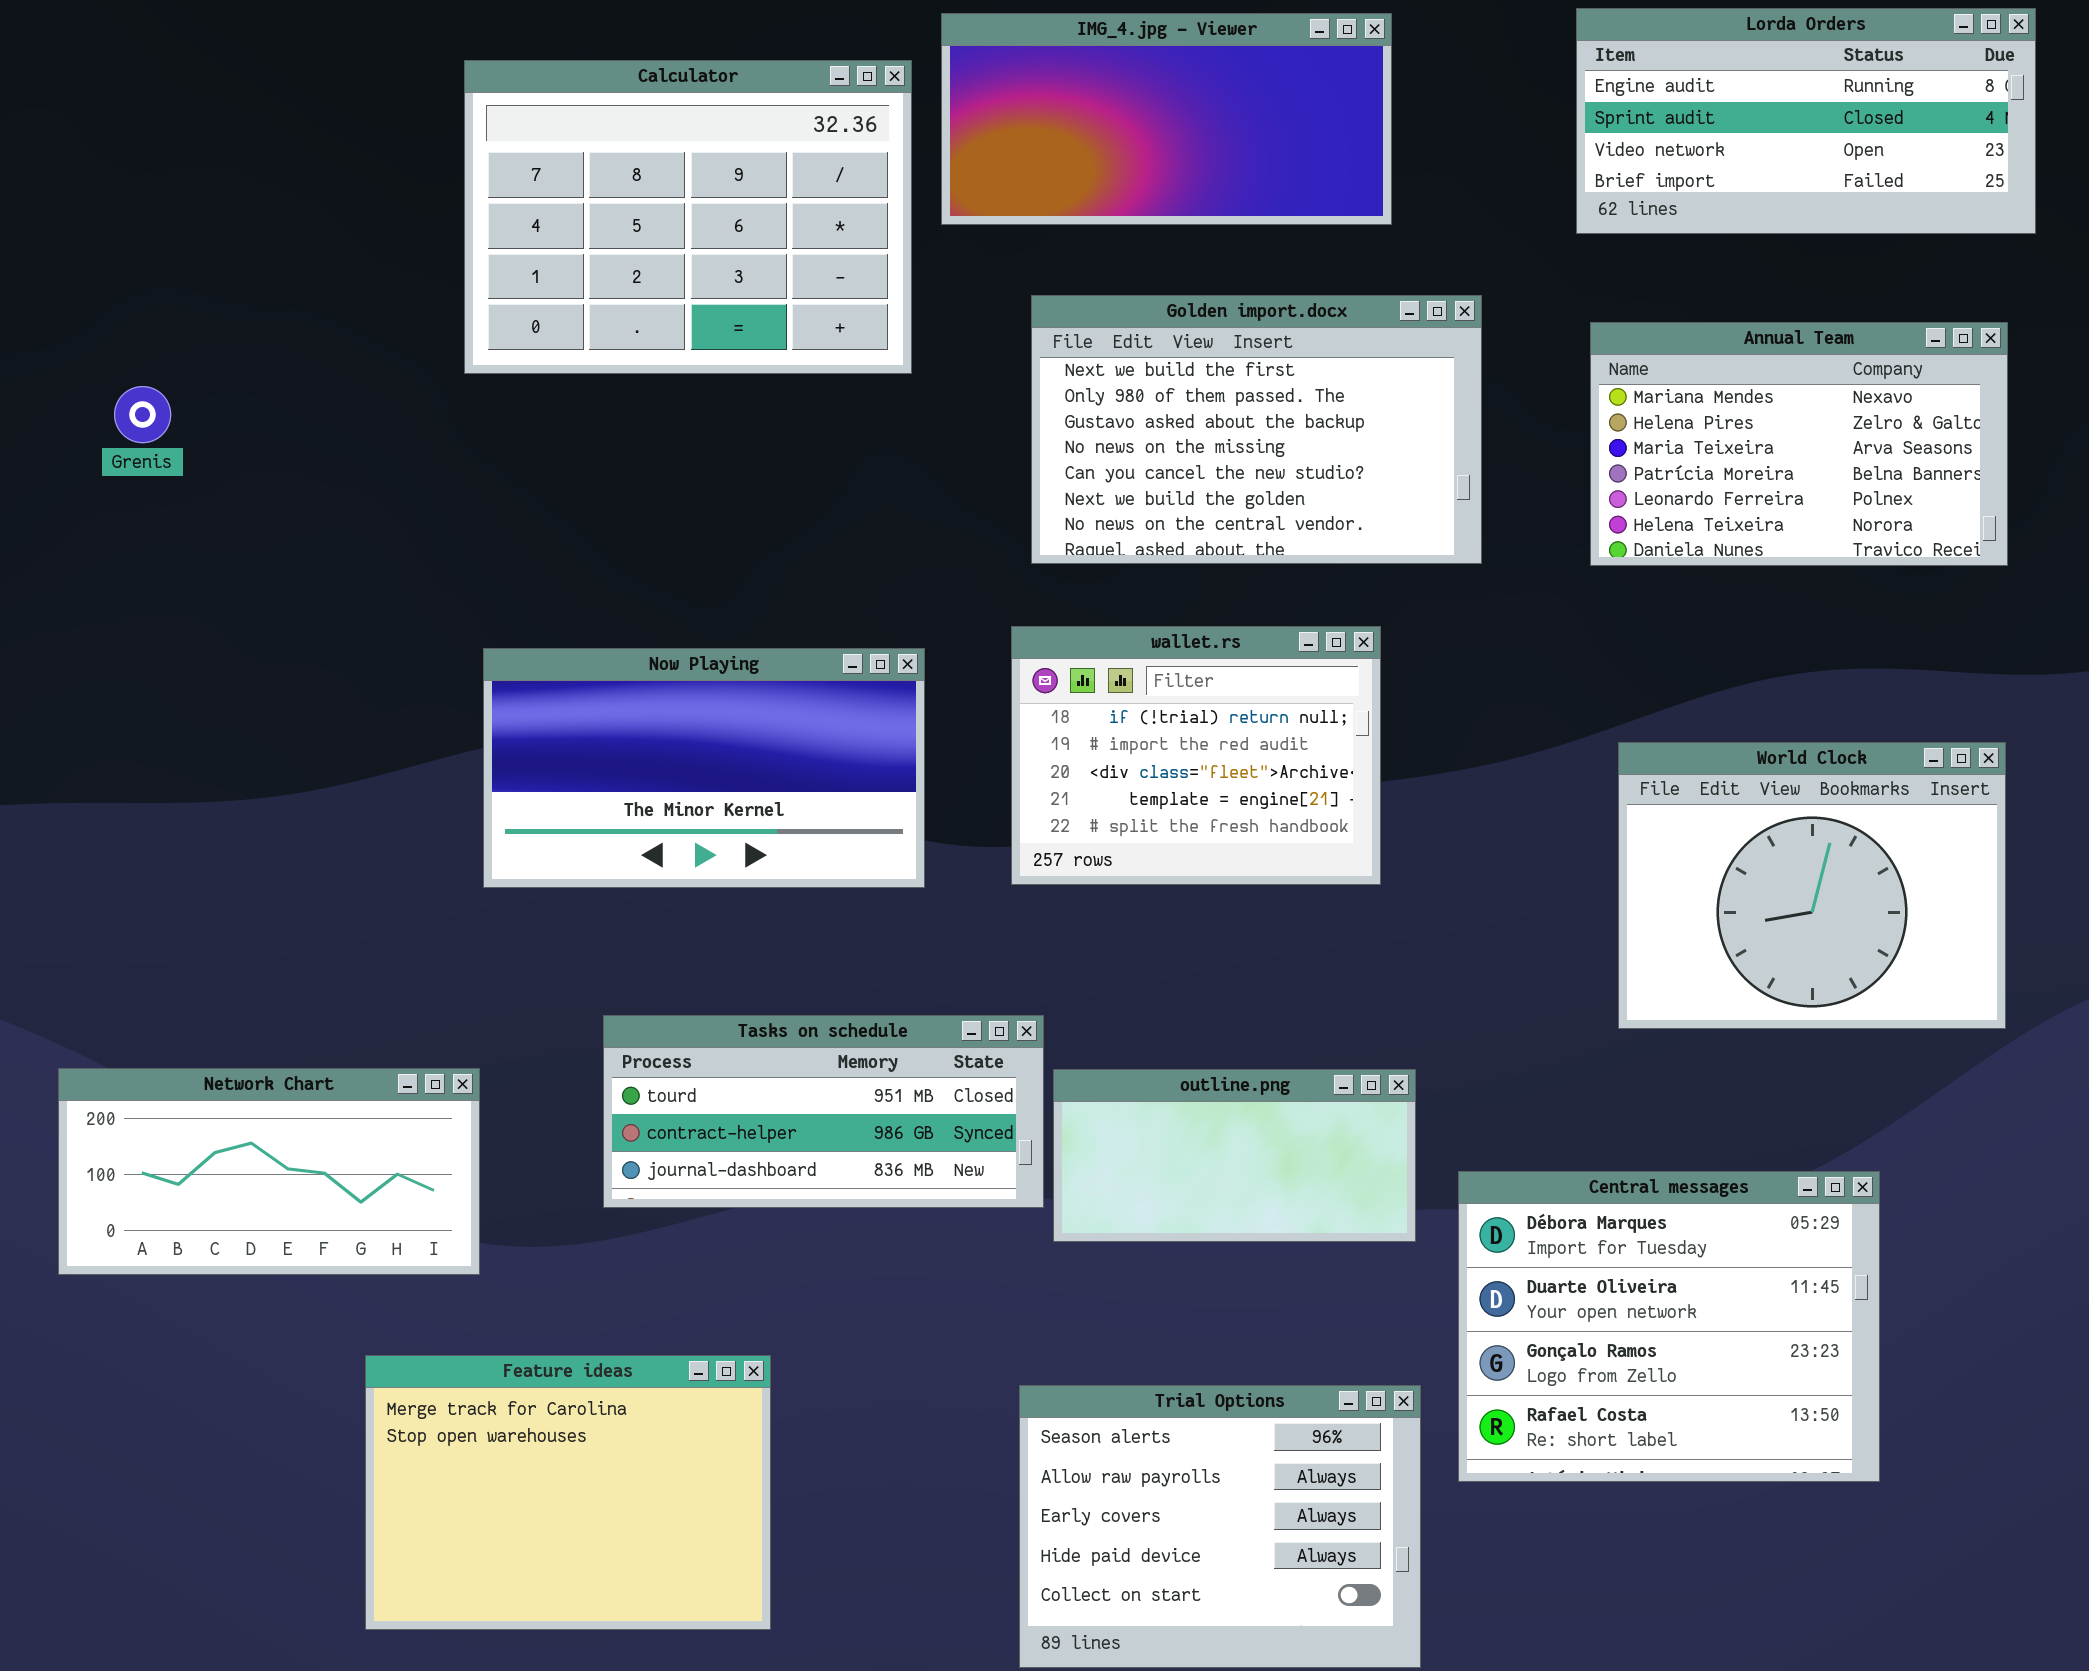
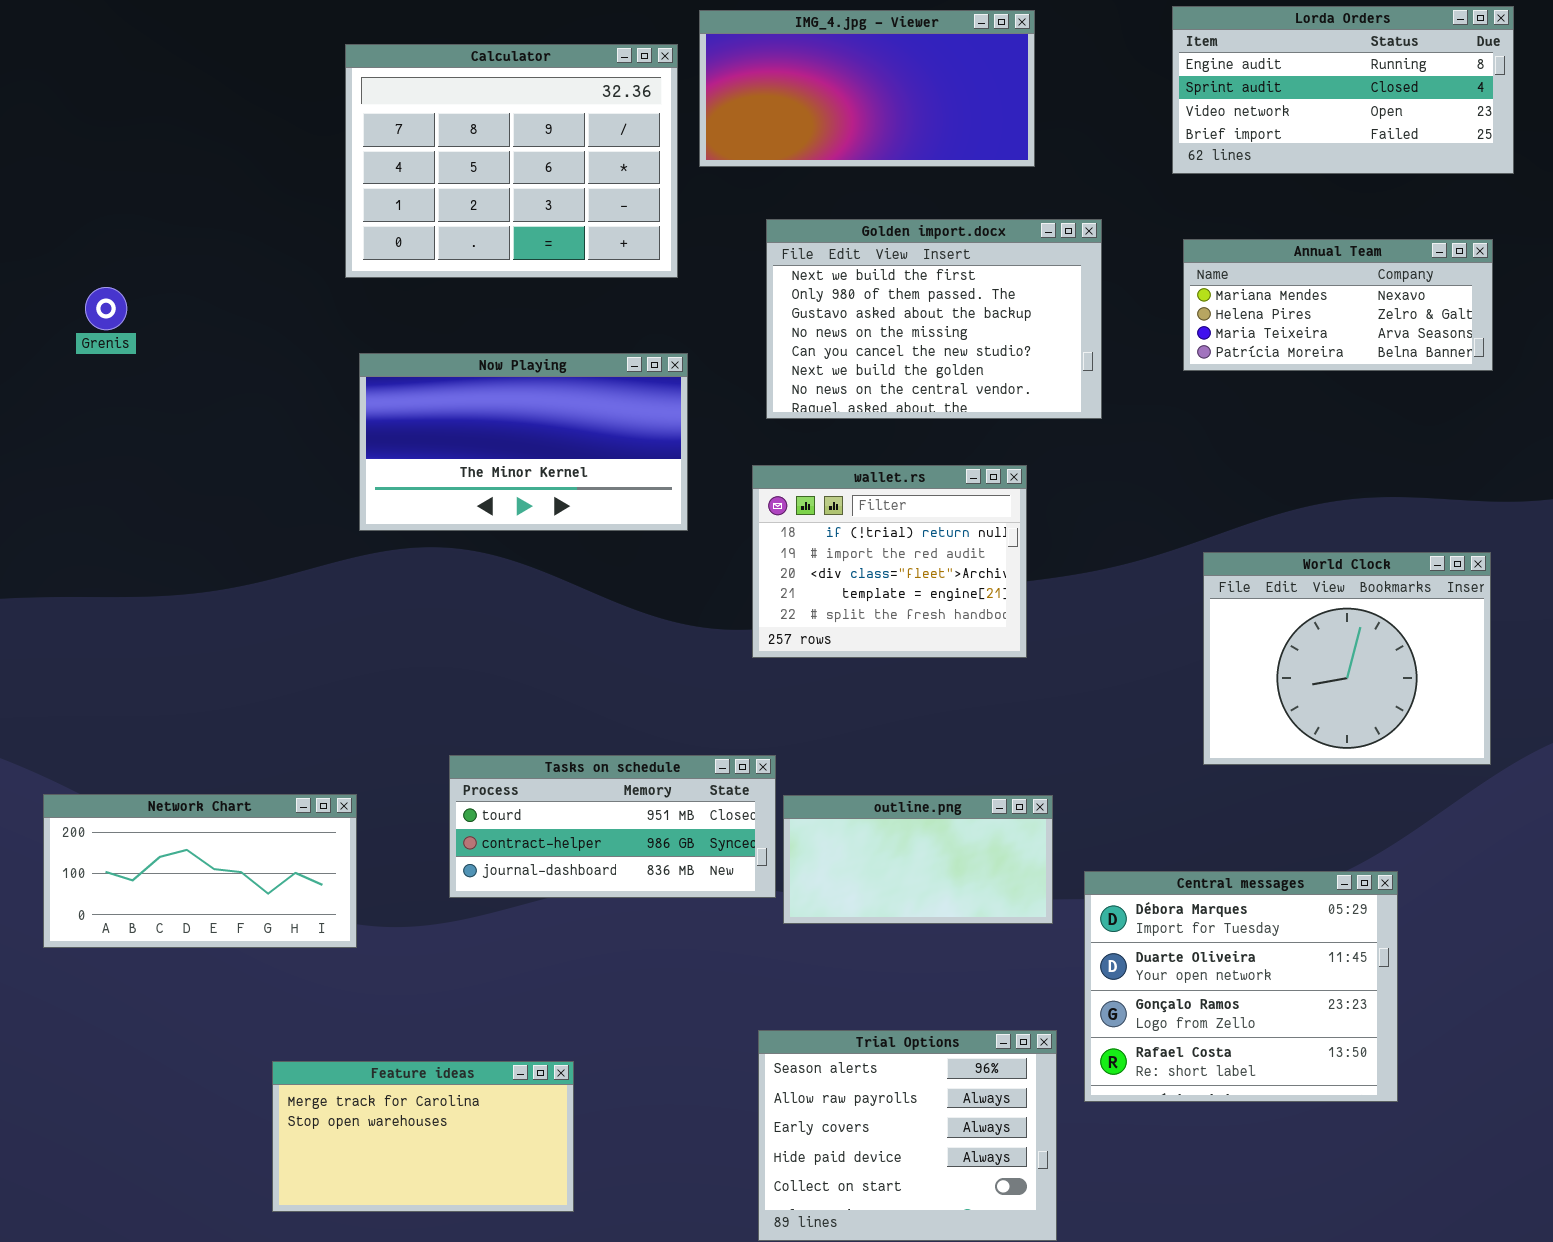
Annual Team: [1590,322,2008,566] -> [1183,239,1493,371], resized
Now Playing: [483,648,925,888] -> [359,353,688,531], moved
Feature ideas: [365,1355,771,1630] -> [272,1061,574,1212], resized

